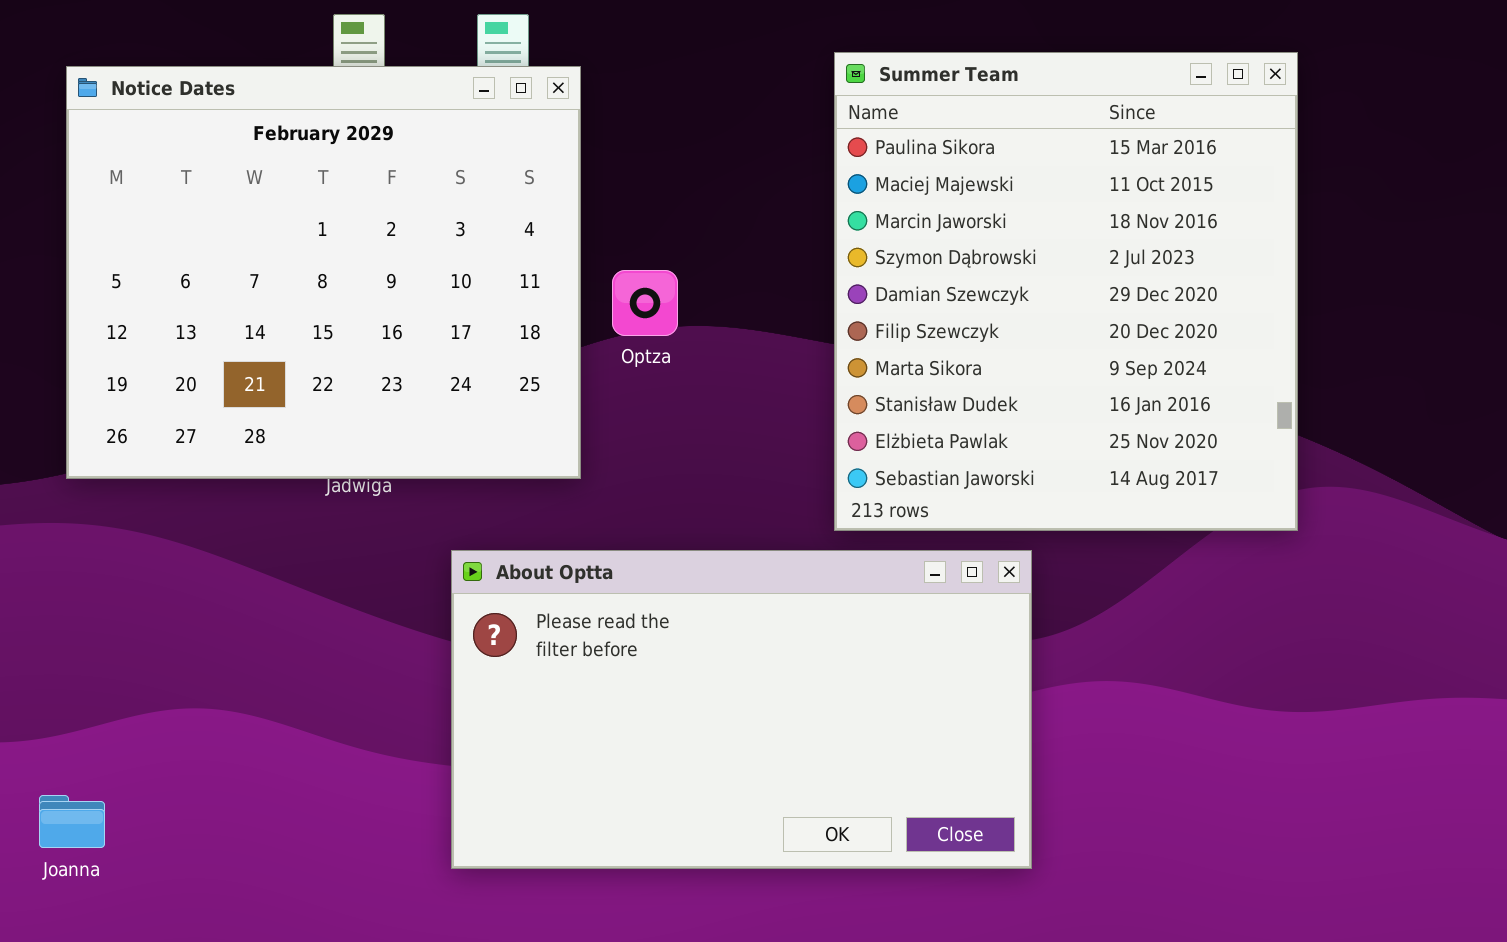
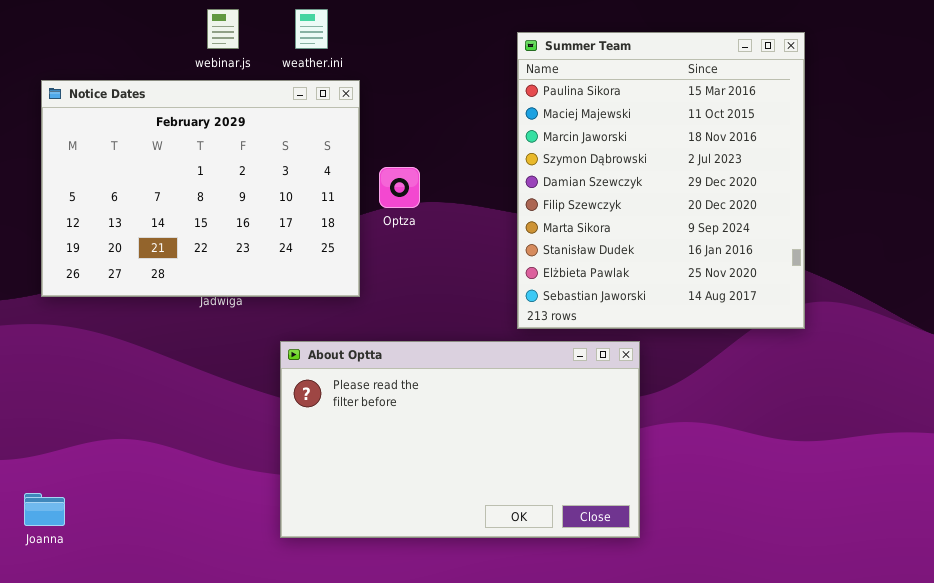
Notice Dates: [66,66,581,479] -> [41,80,360,297], resized

